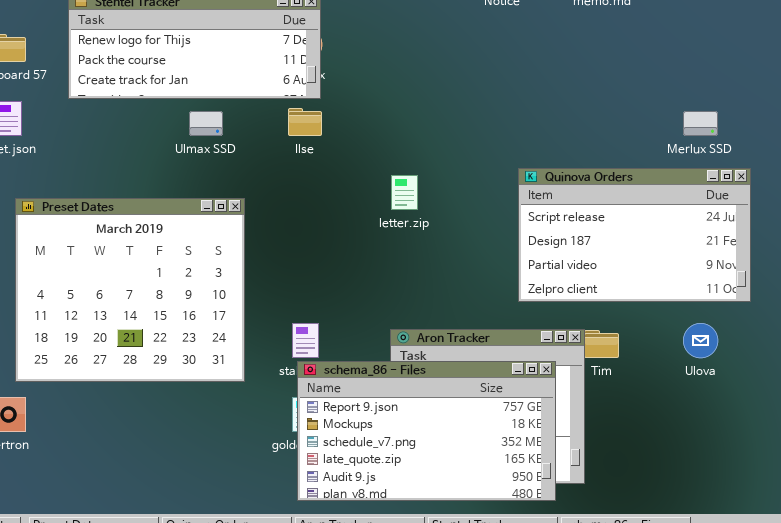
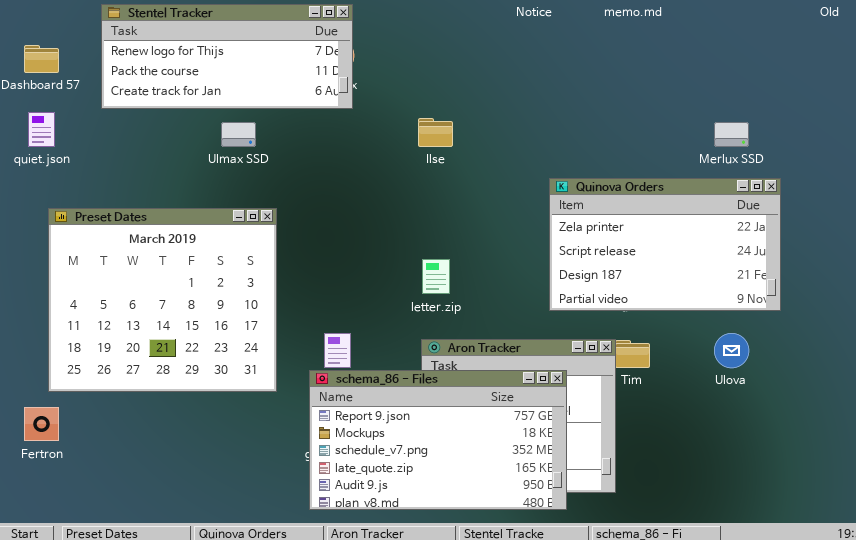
Ilse: [288,108,322,136] -> [418,118,453,147], moved
Quinova Orders: [518,168,751,302] -> [549,178,781,311], scrolled up 1 row
letter.zip: [391,175,418,210] -> [422,259,450,294], moved
schema_86 - Files: [297,361,556,501] -> [309,370,567,510], moved

